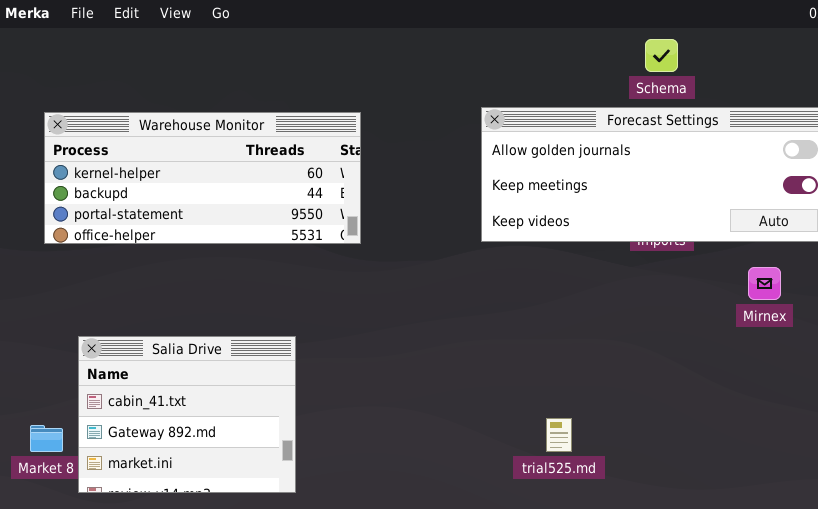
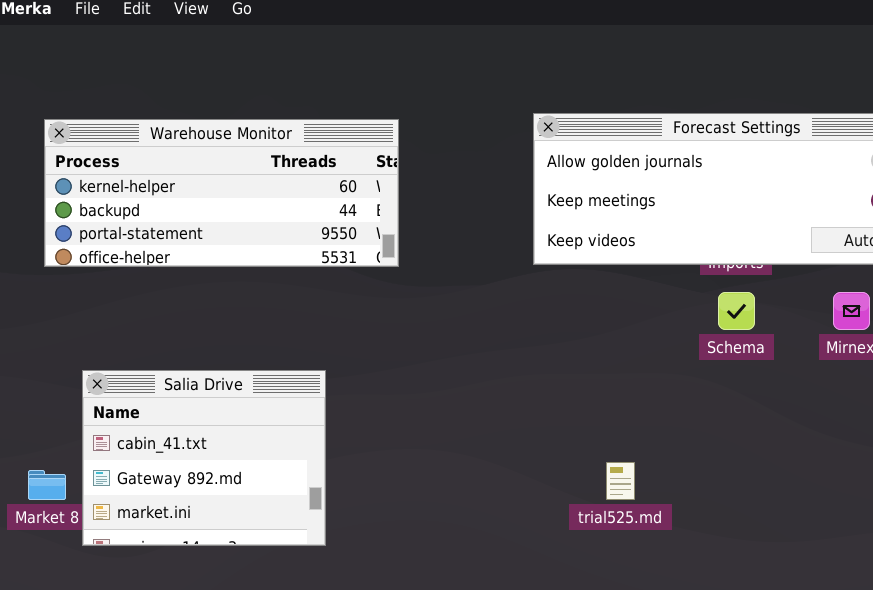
Schema: [645,39,678,72] -> [718,292,755,330], moved

